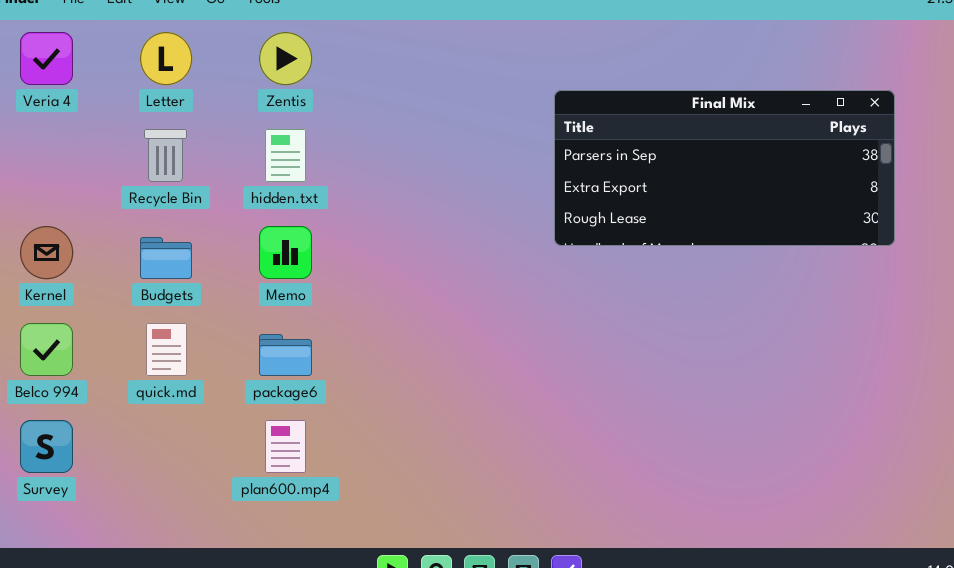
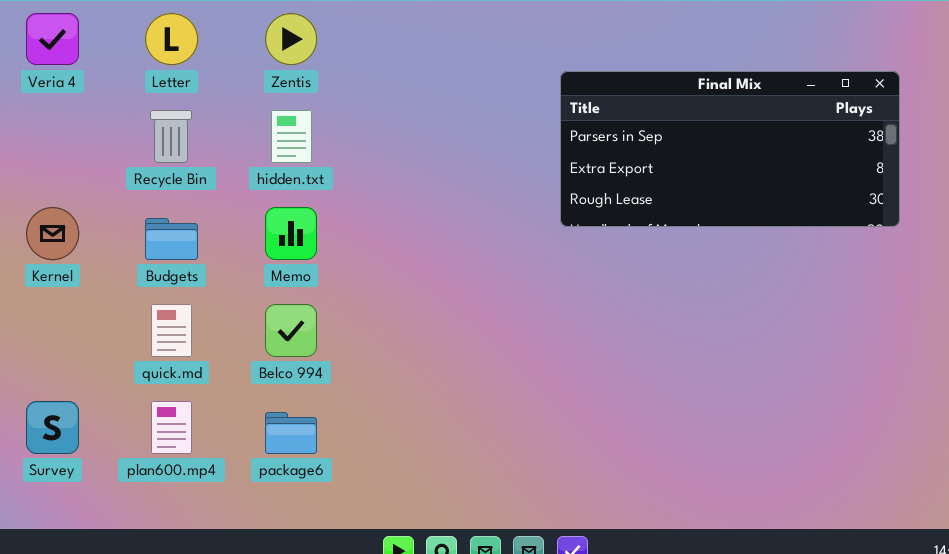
Belco 994: [20,323,73,376] -> [265,304,317,357], moved
package6: [259,334,312,376] -> [265,412,317,454], moved
plan600.mp4: [265,420,306,473] -> [151,401,192,454], moved

